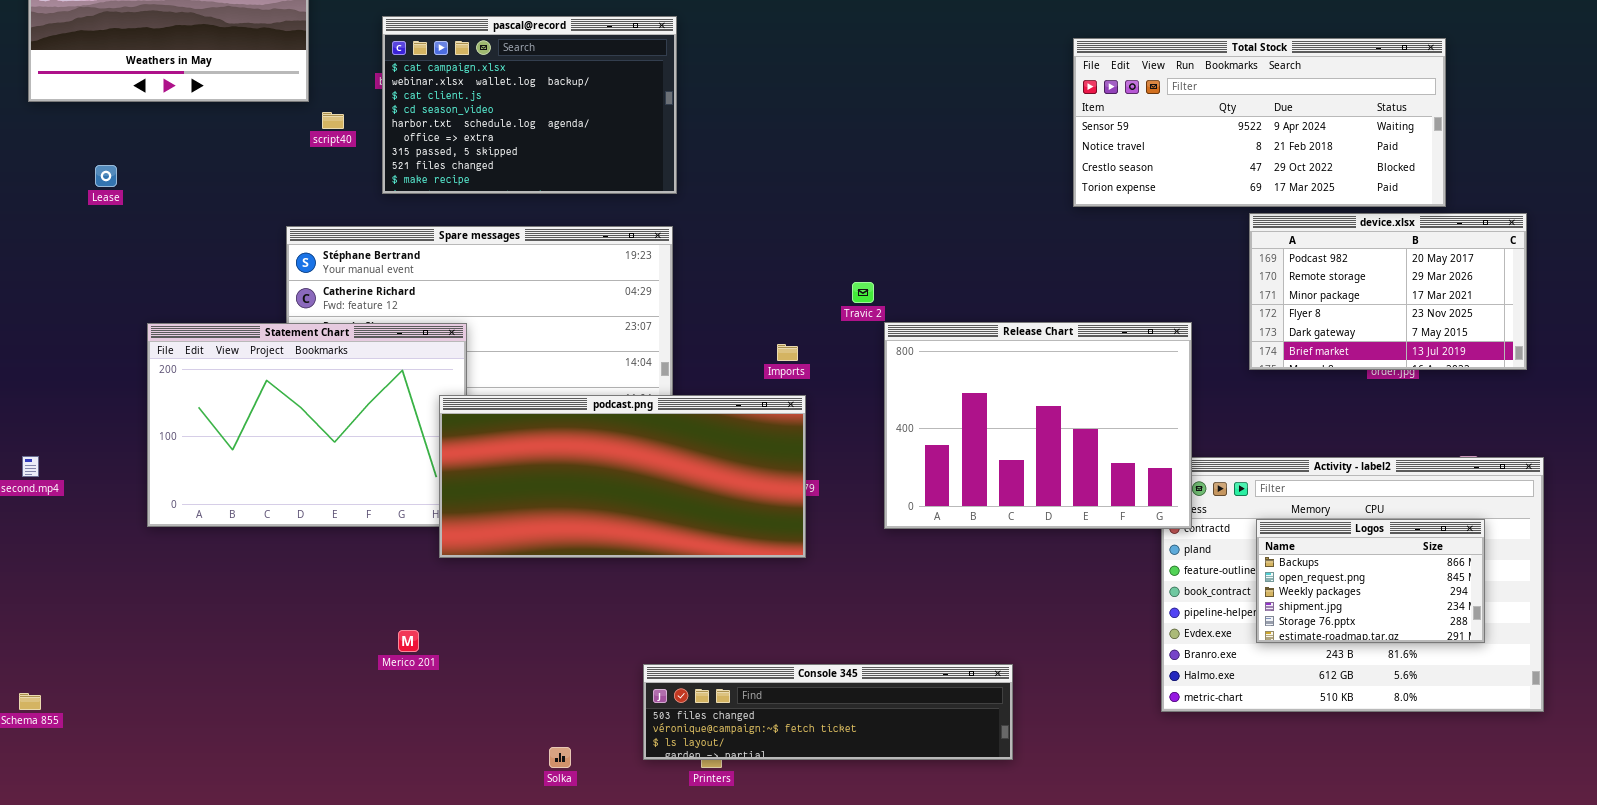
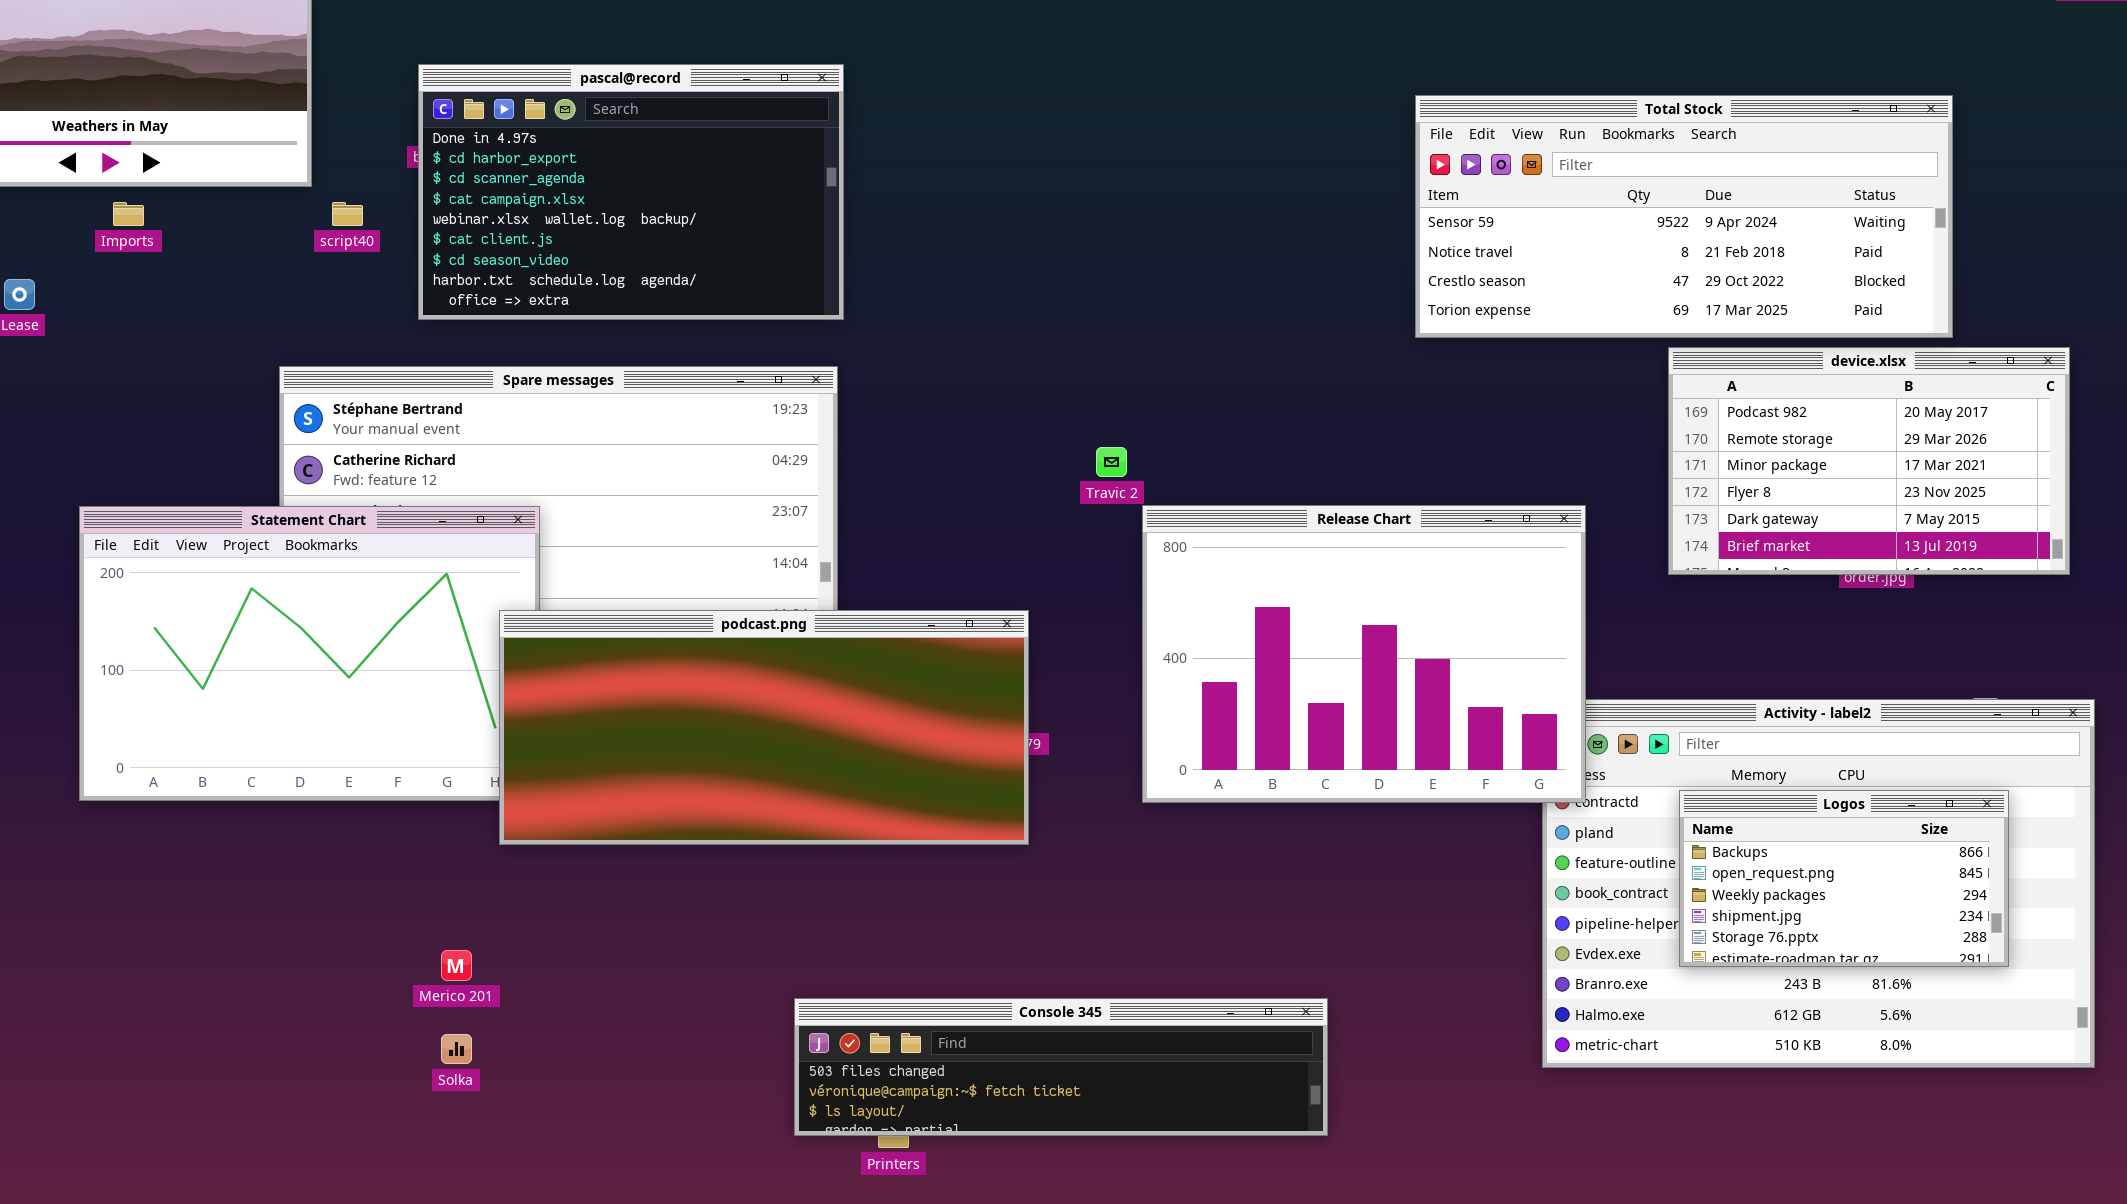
pascal@record: [382,16,677,194] -> [418,64,844,320], scrolled up 3 rows
Imports: [777,344,798,361] -> [113,202,144,226], moved
Solka: [549,747,571,768] -> [441,1034,472,1064], moved

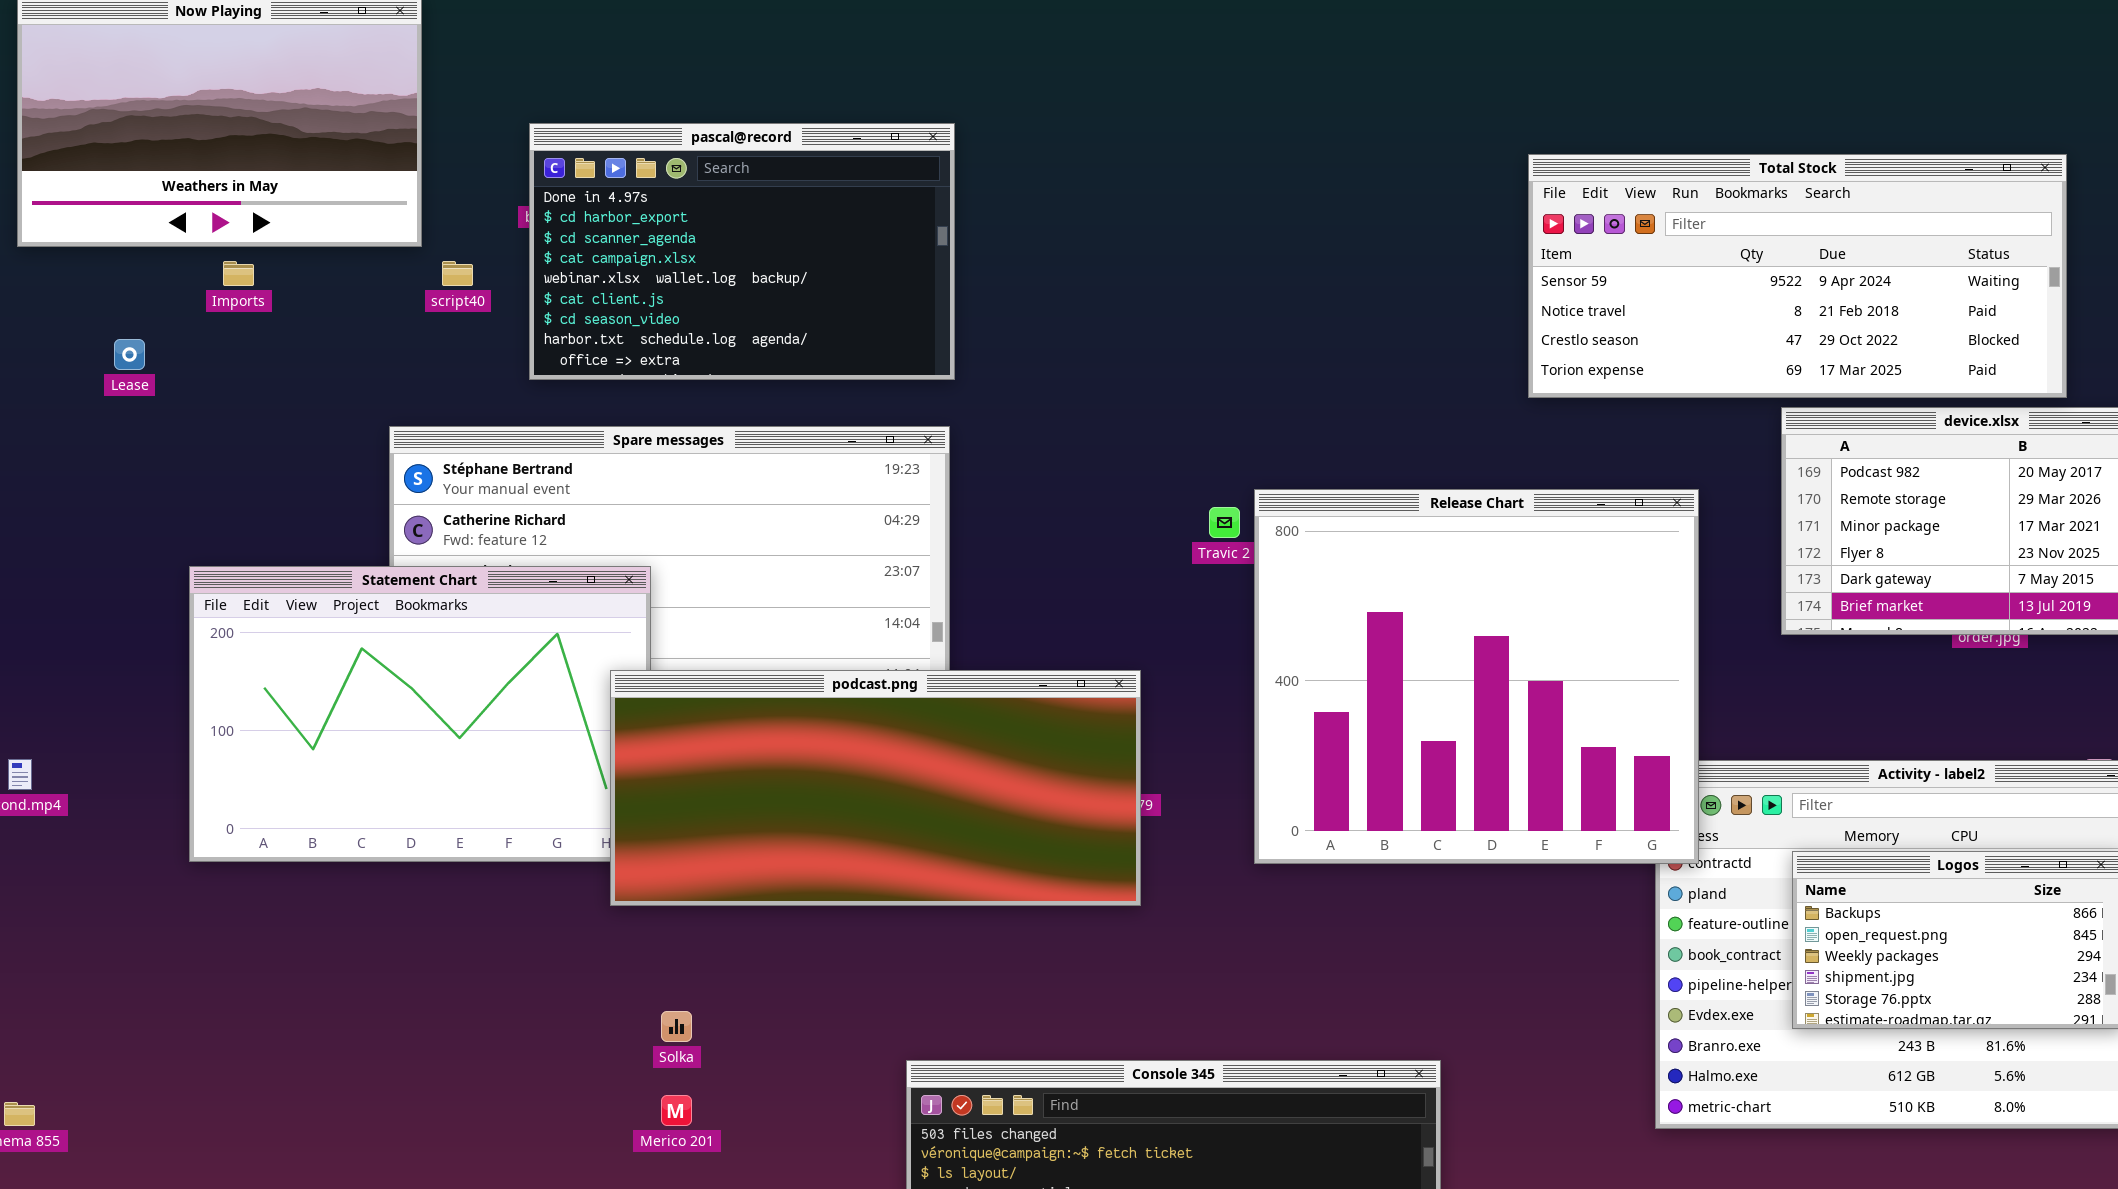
Release Chart: [1142,505,1586,803] -> [1254,489,1699,864], resized
Merico 201: [441,950,472,981] -> [661,1095,692,1126], moved
Solka: [441,1034,472,1064] -> [661,1011,692,1042], moved

